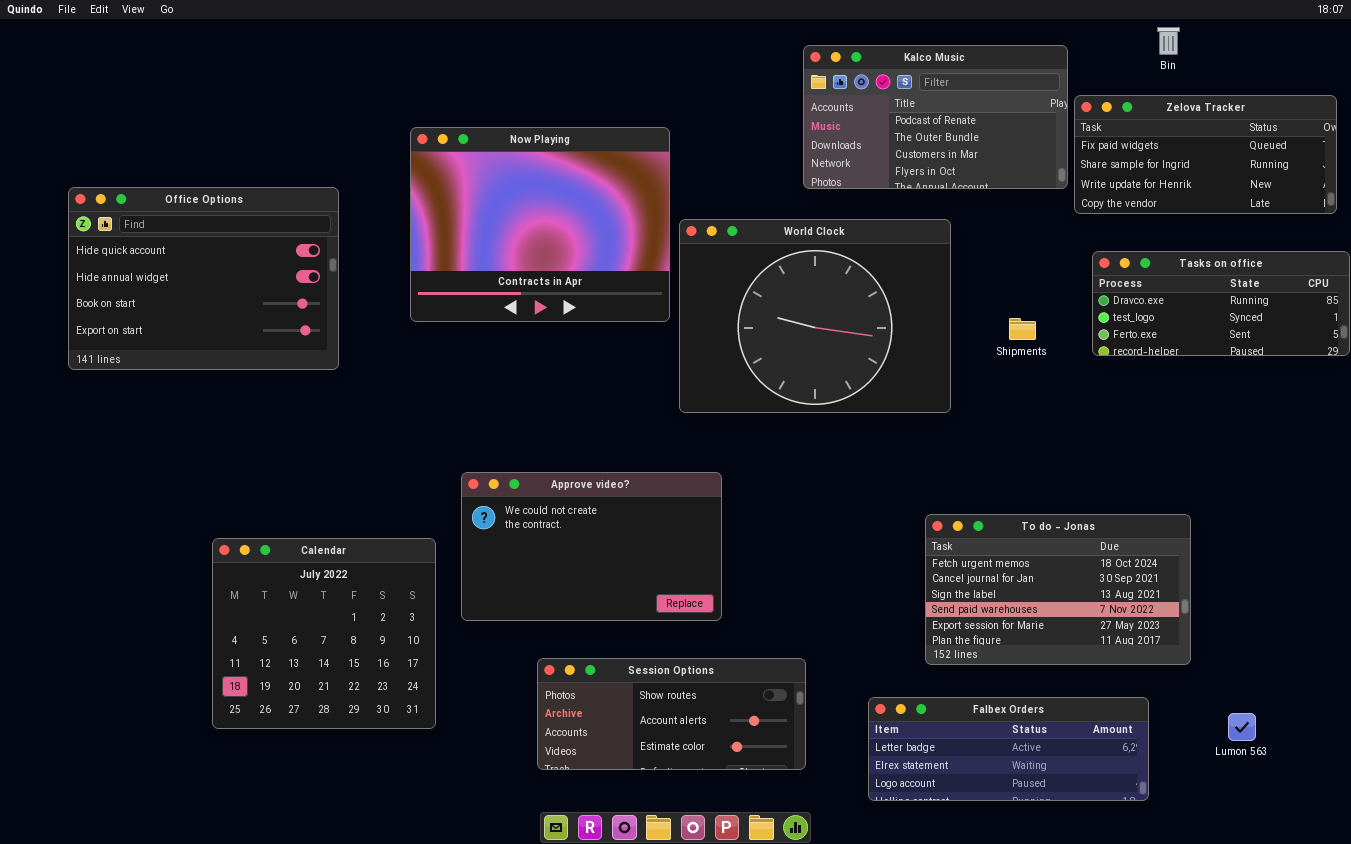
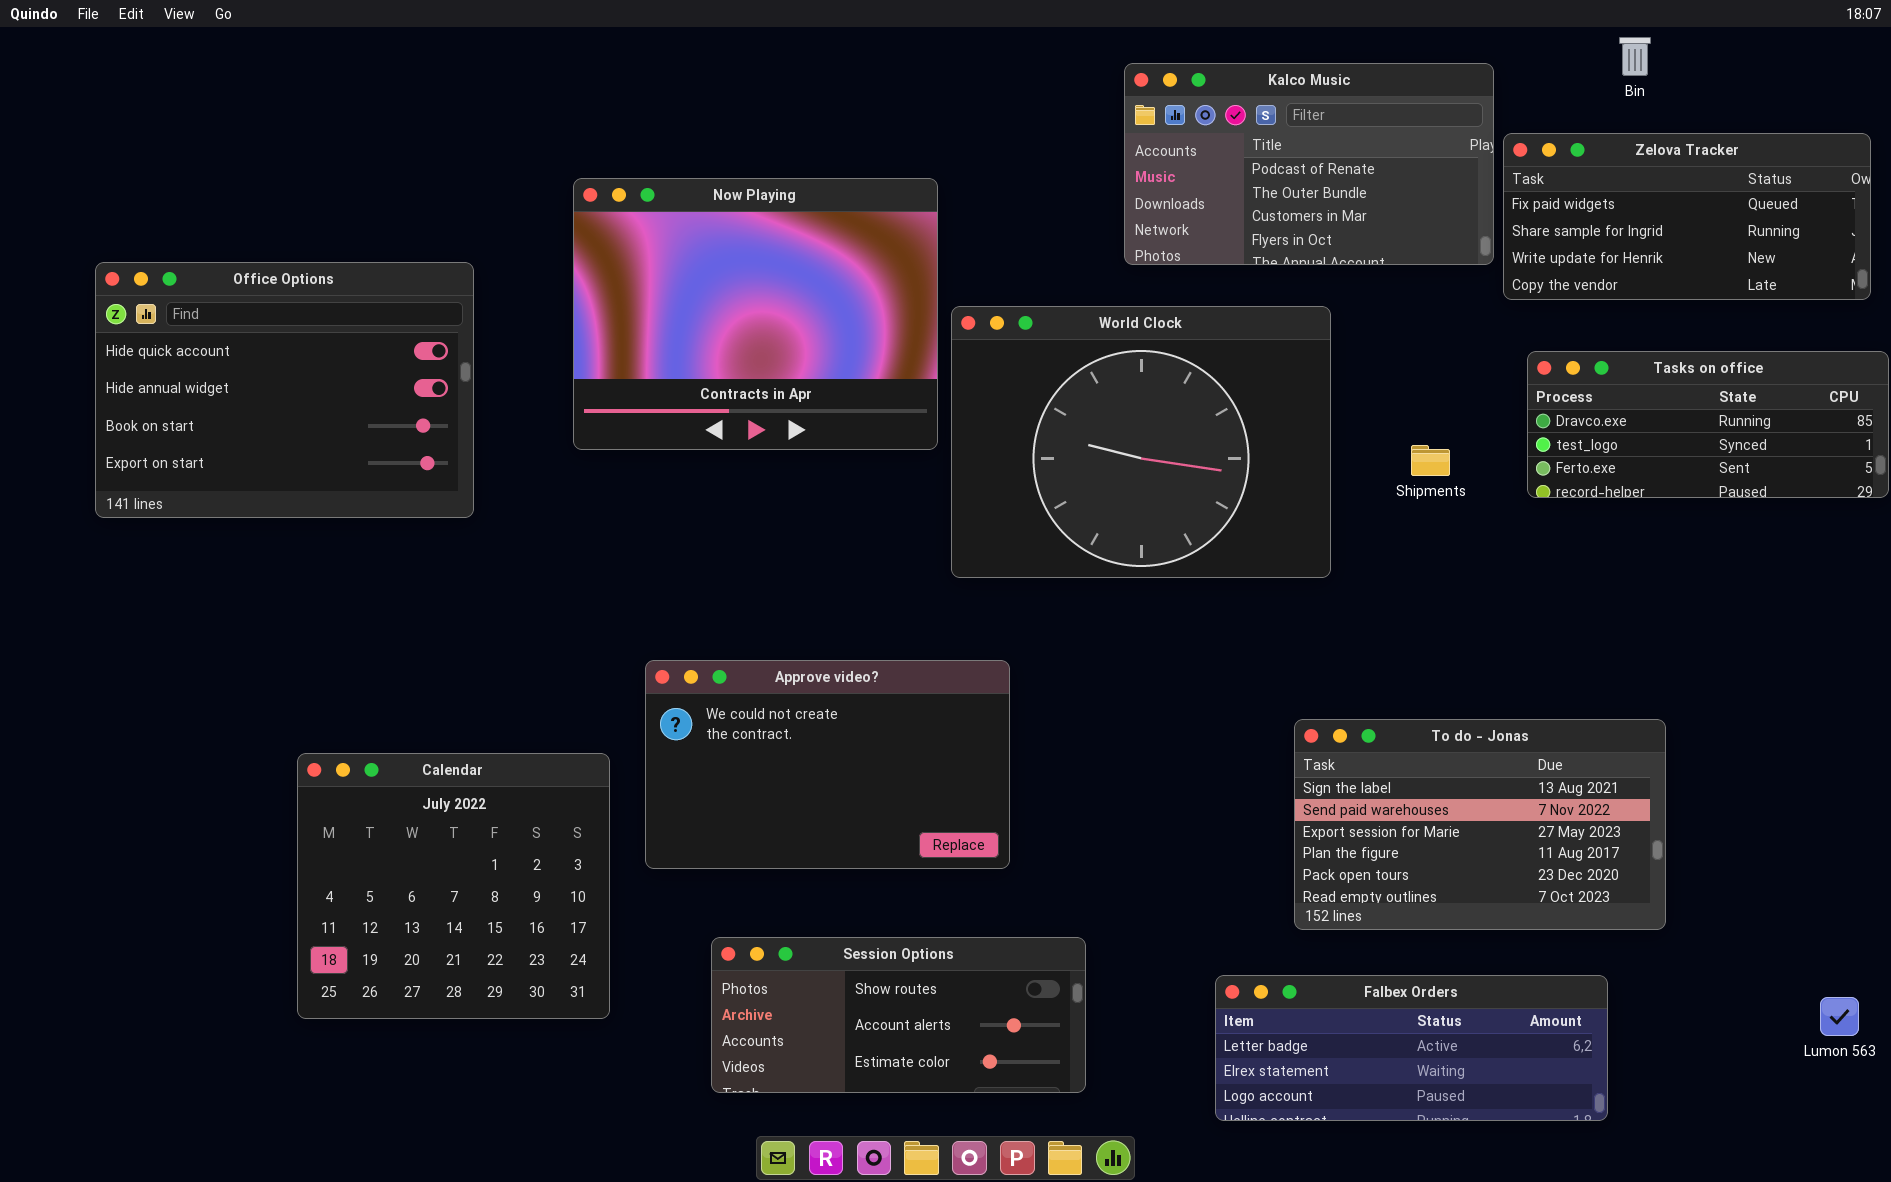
To do - Jonas: [925,514,1191,665] -> [1294,719,1666,930], scrolled down 2 rows
Session Options: [537,658,806,770] -> [711,937,1086,1093], moved
Lumon 563: [1228,713,1256,741] -> [1820,997,1859,1036], moved

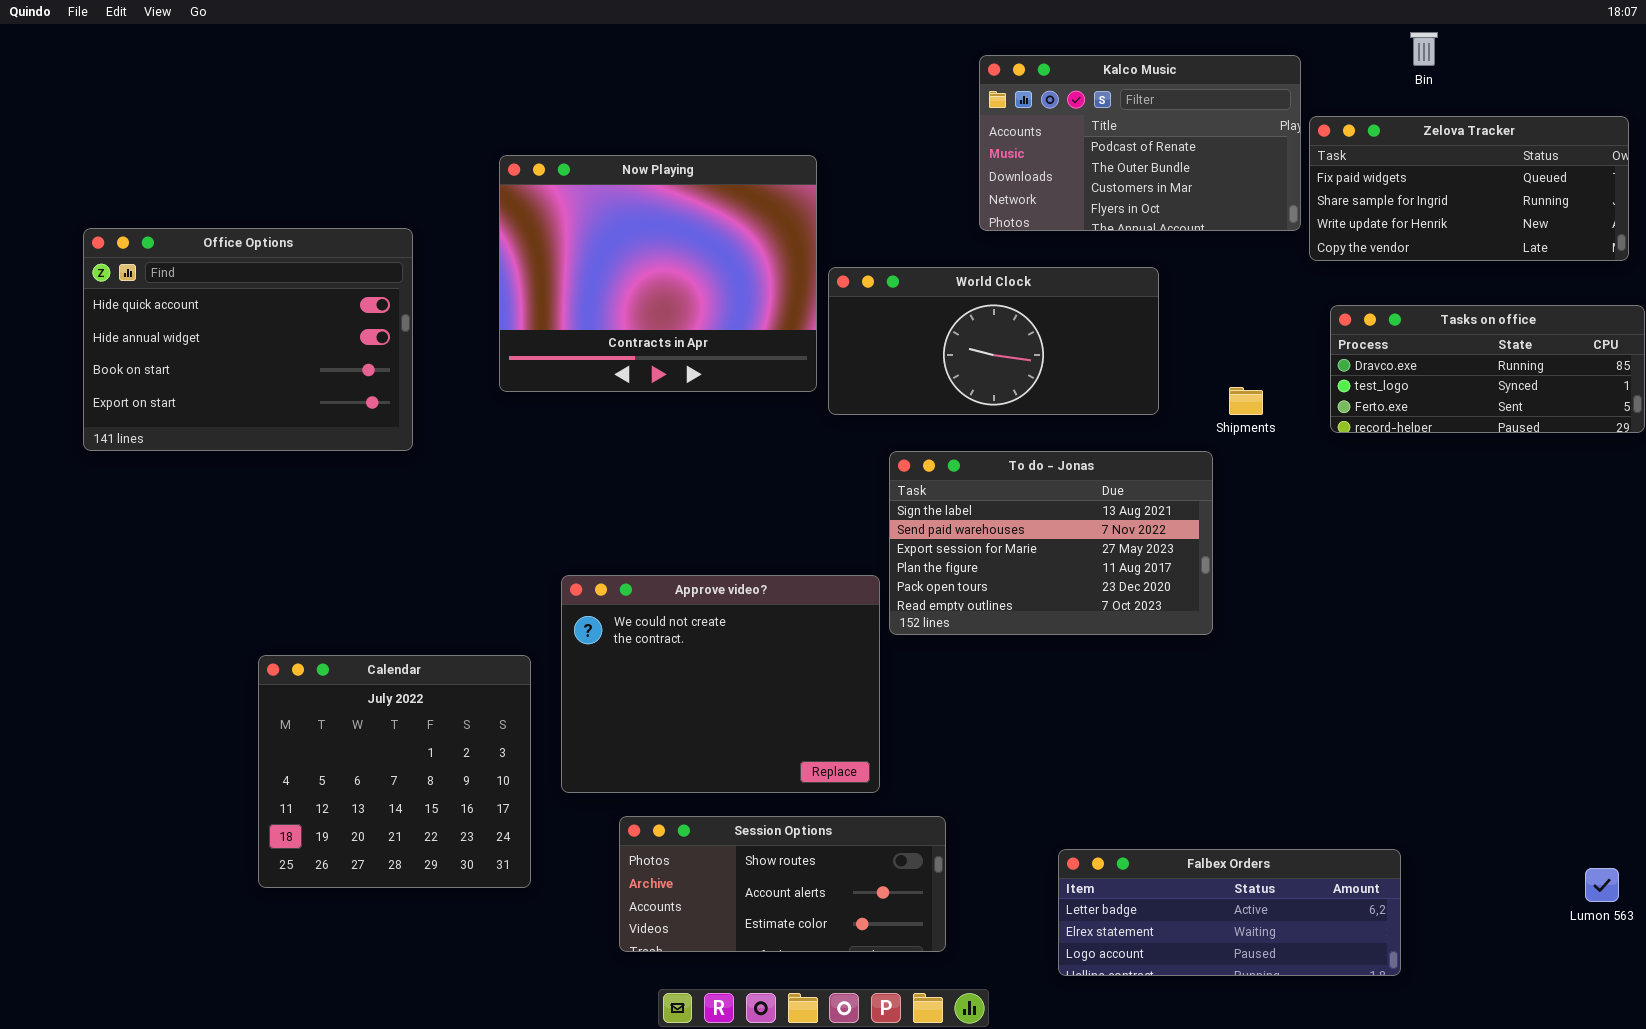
World Clock: [951,306,1331,578] -> [828,267,1159,415], resized
Approve video?: [645,660,1010,869] -> [561,575,880,793], resized
To do - Jonas: [1294,719,1666,930] -> [889,451,1213,635], moved

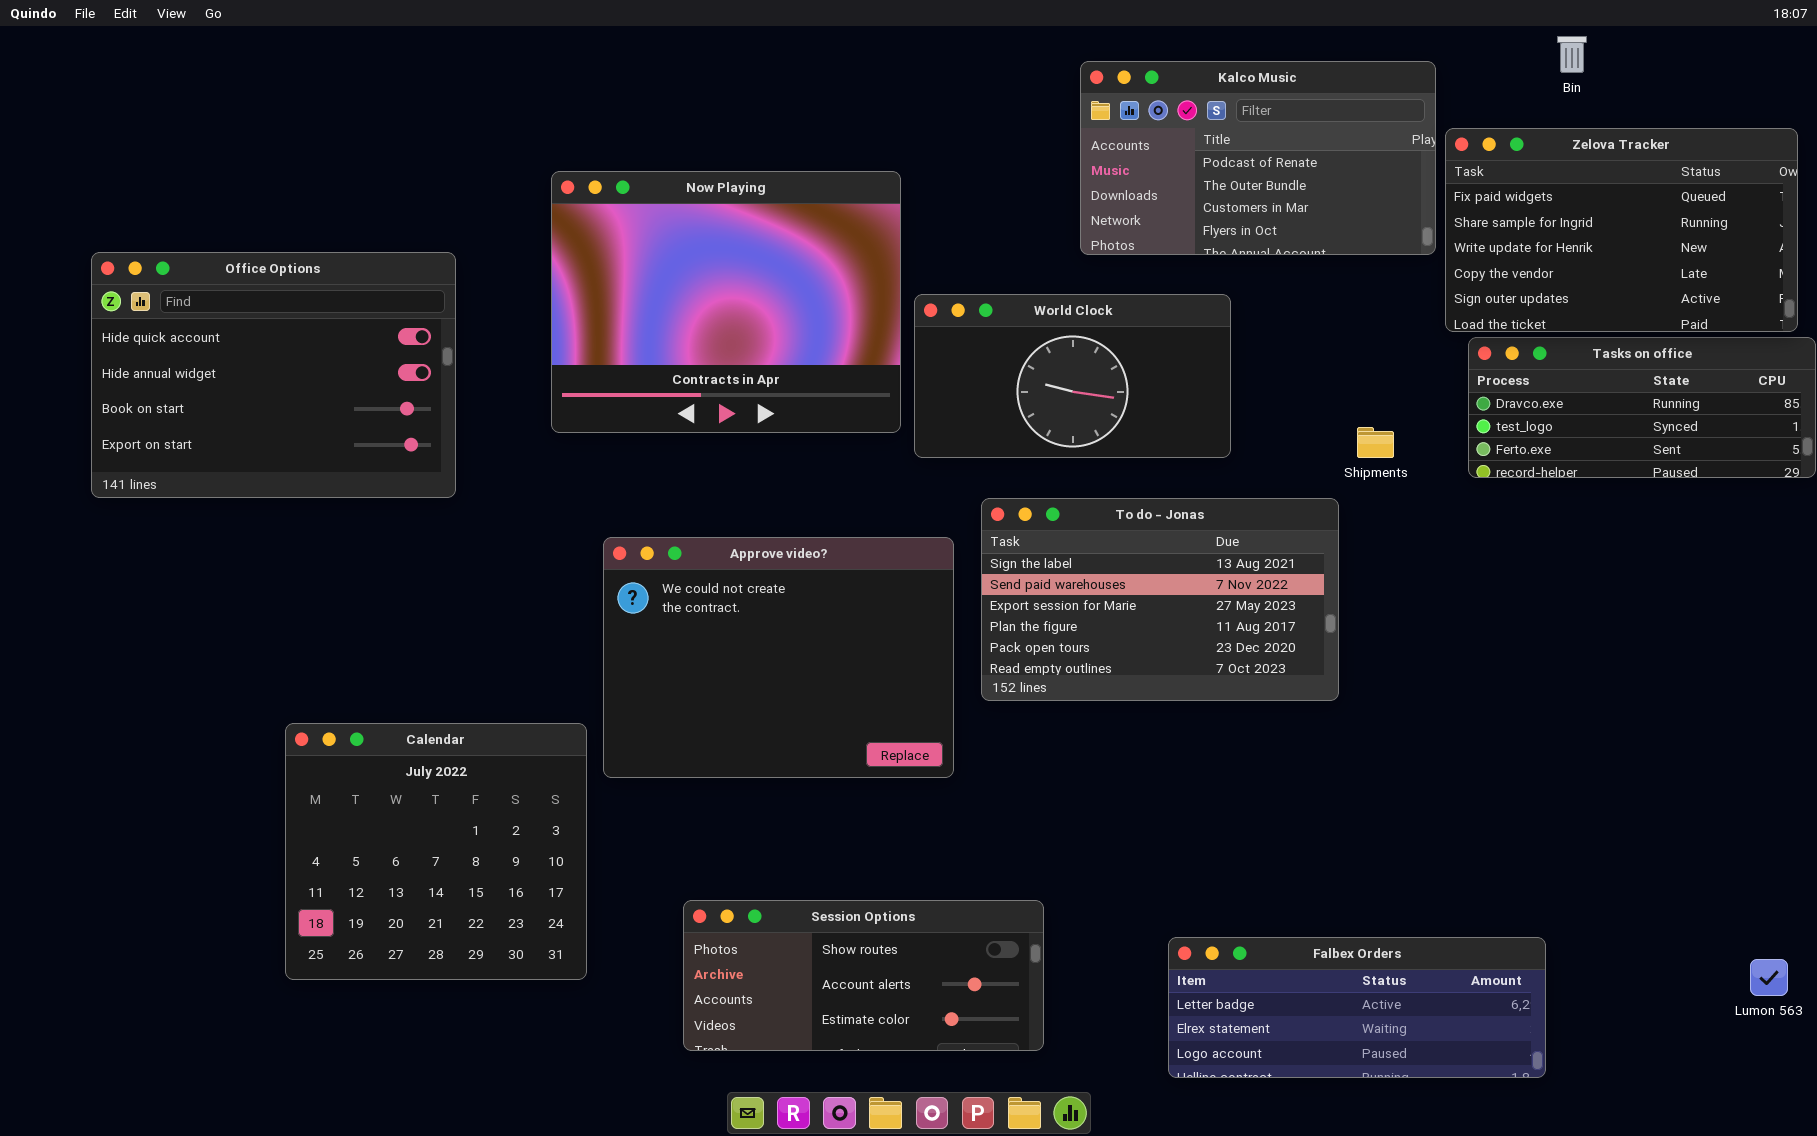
Zelova Tracker: [1309,116,1629,261] -> [1445,128,1798,332], resized
World Clock: [828,267,1159,415] -> [914,294,1231,458], resized
Approve video?: [561,575,880,793] -> [603,537,954,778], moved

